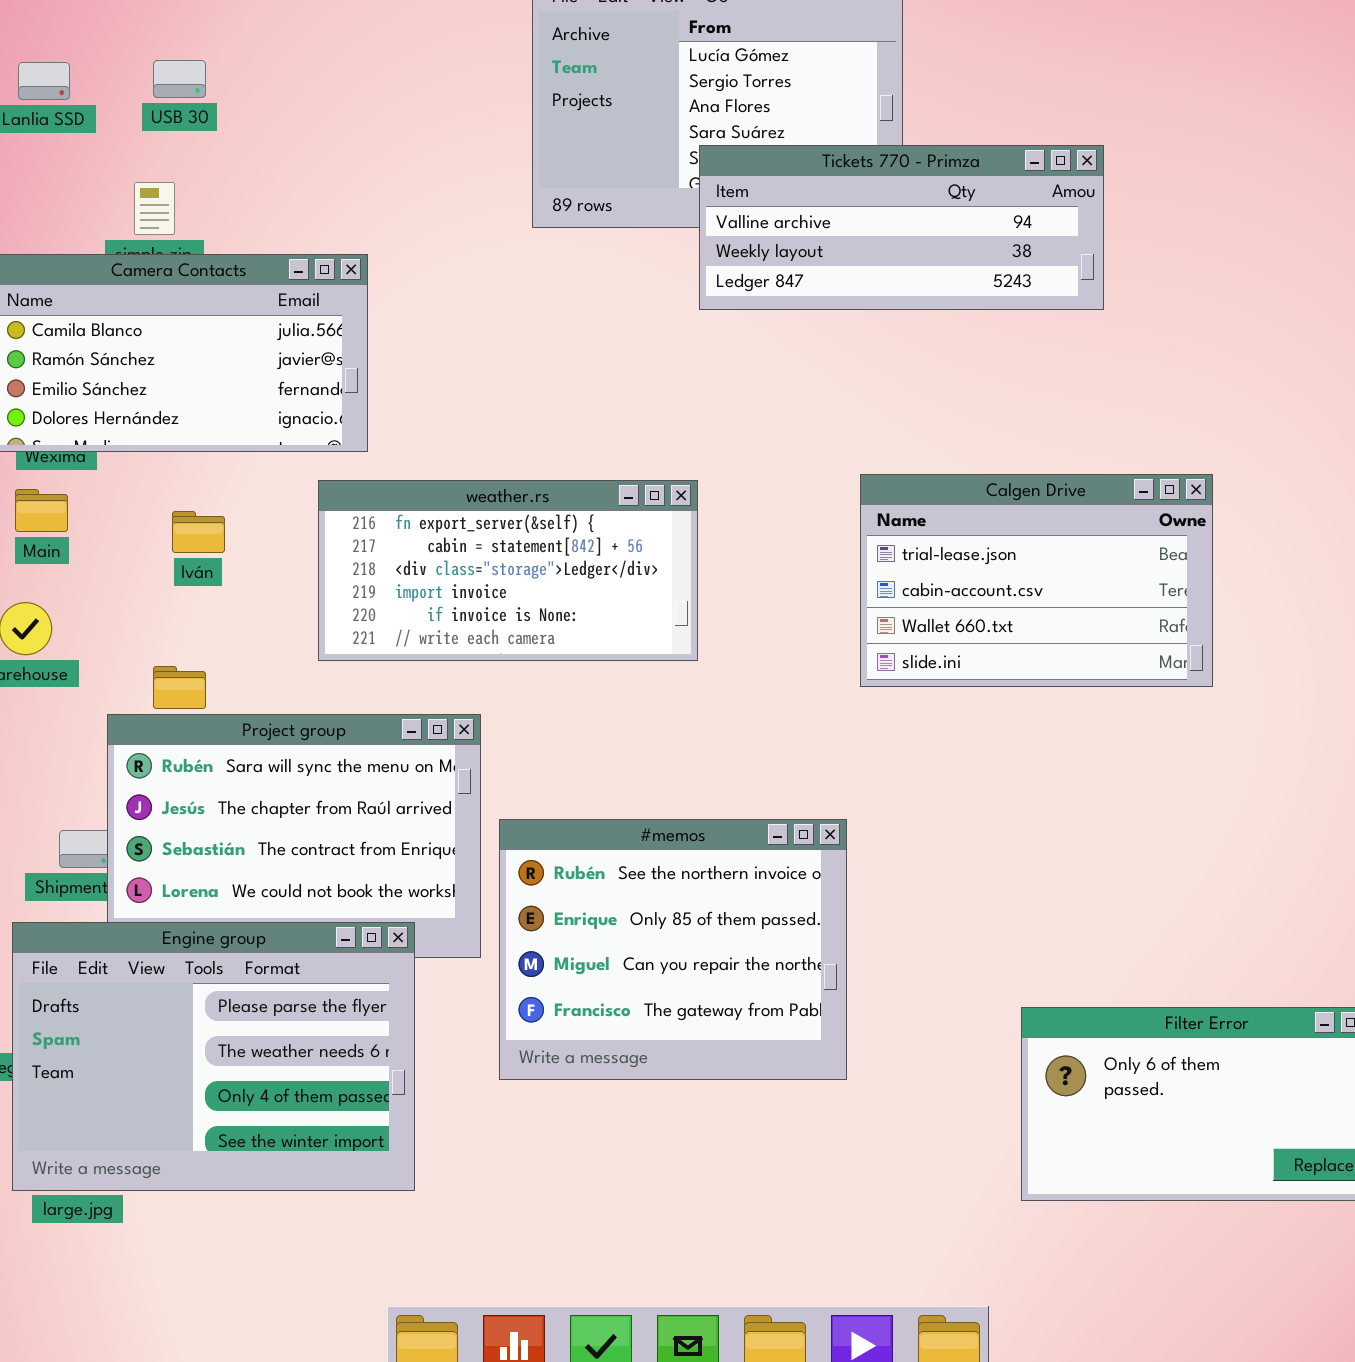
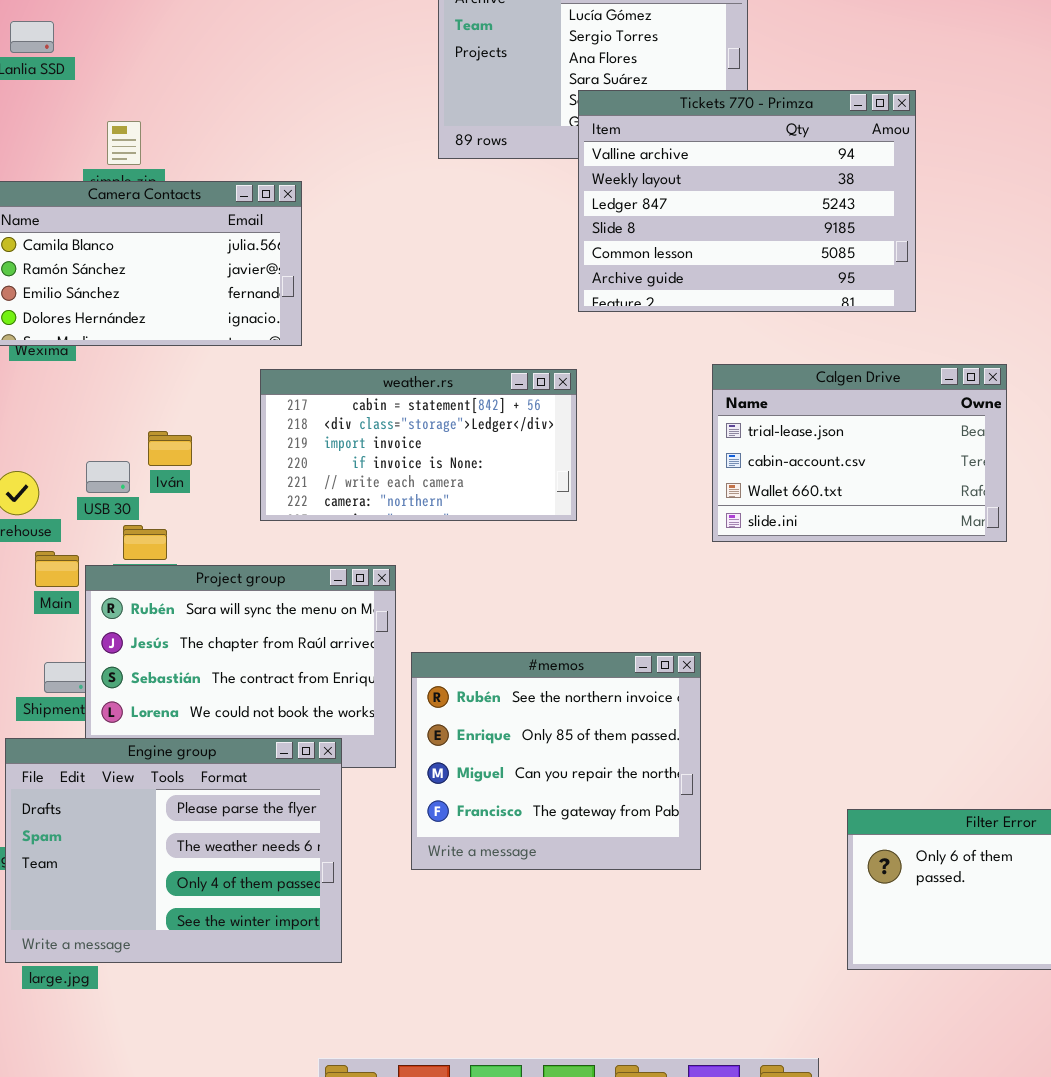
USB 30: [153,60,206,98] -> [86,461,130,493], moved
Tickets 770 - Primza: [699,145,1104,310] -> [578,90,916,312], resized
weather.rs: [318,480,698,661] -> [260,369,577,521], scrolled down 1 row
Main: [15,489,68,532] -> [35,551,79,587], moved
Iván: [172,511,225,553] -> [148,431,192,466], moved

